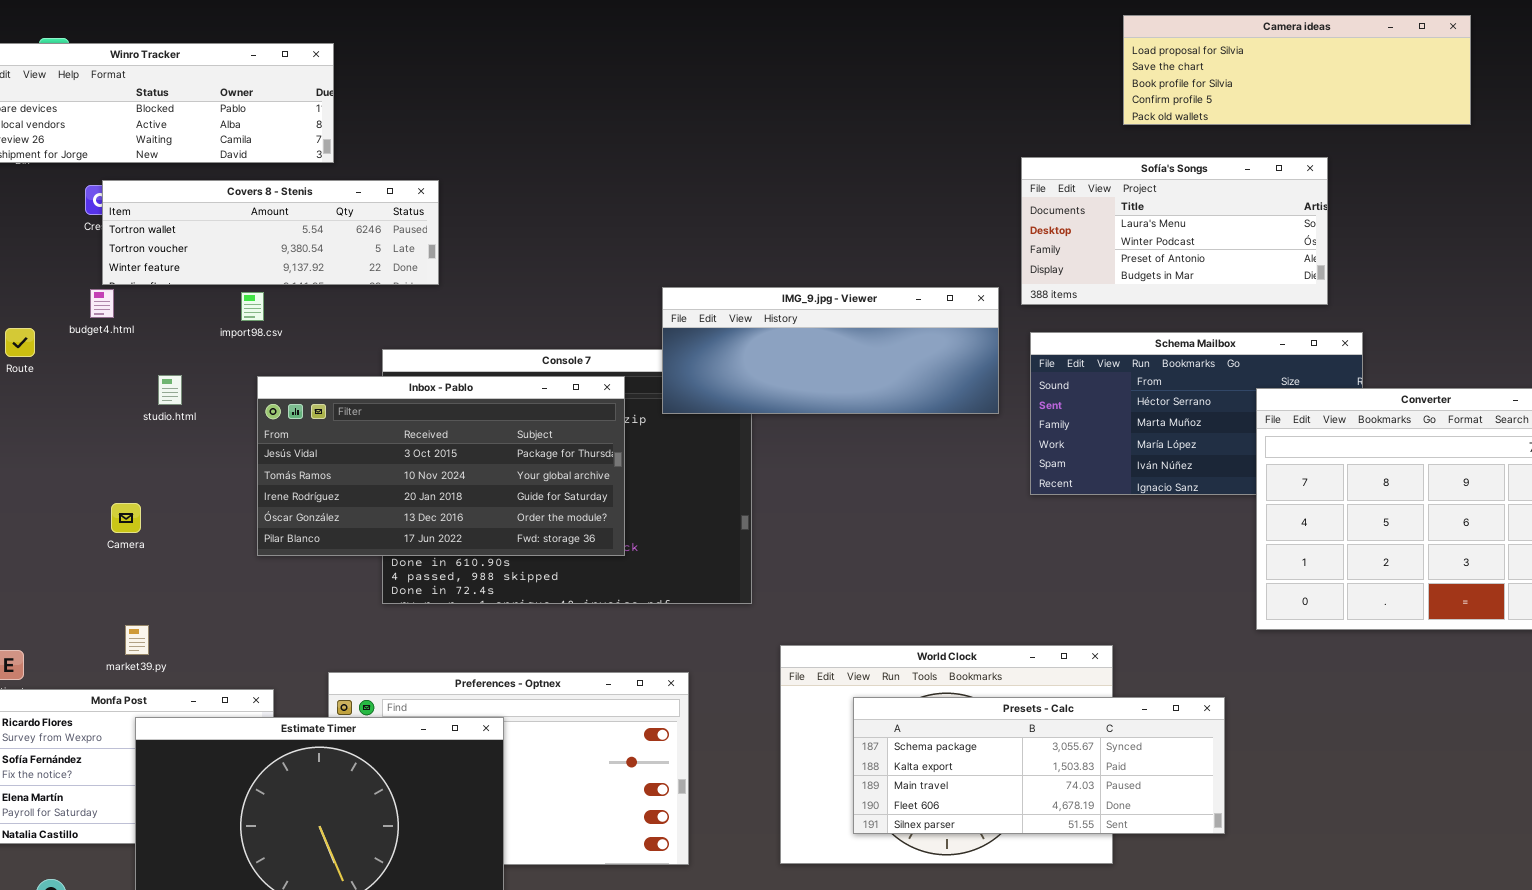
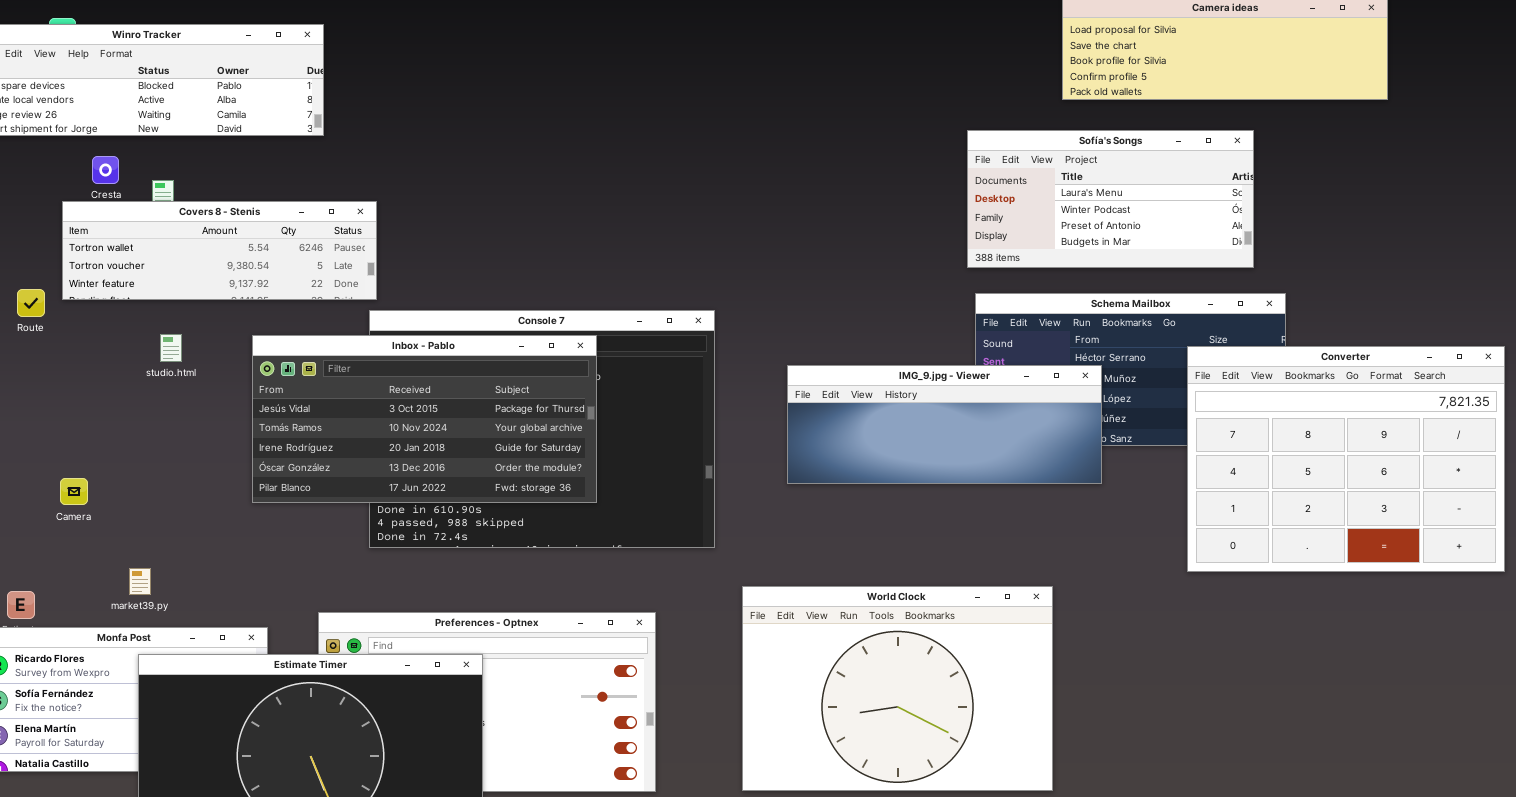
Covers 8 - Stenis: [102,180,439,285] -> [62,201,377,300], moved
IMG_9.jpg - Viewer: [662,287,999,414] -> [787,365,1102,484], moved
Camera: [111,503,141,533] -> [60,478,88,505], moved
Presets - Calc: [853,697,1225,834] -> none, closed

